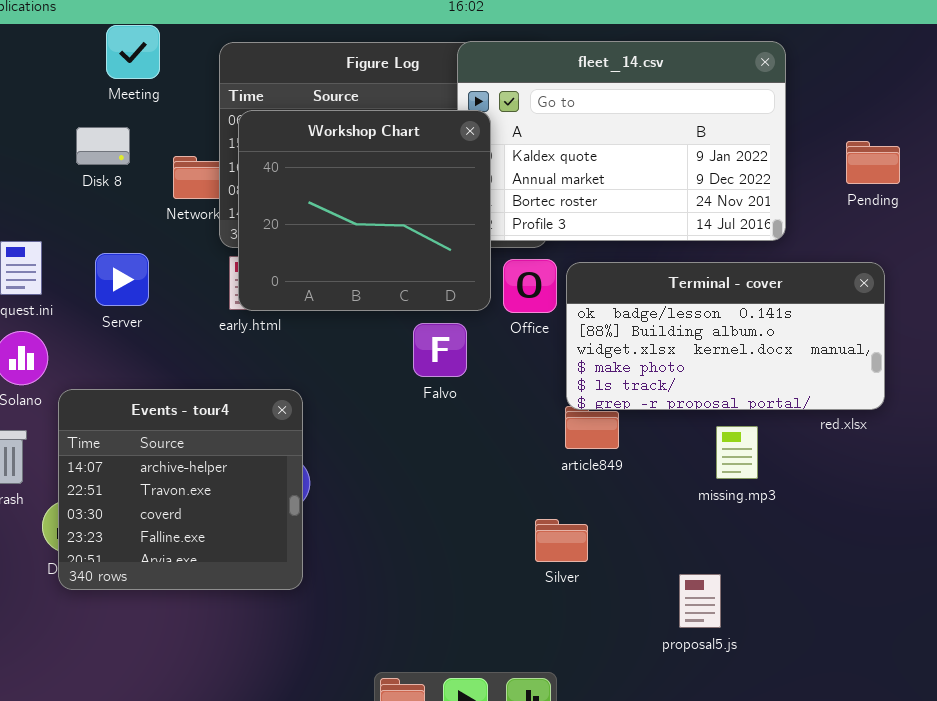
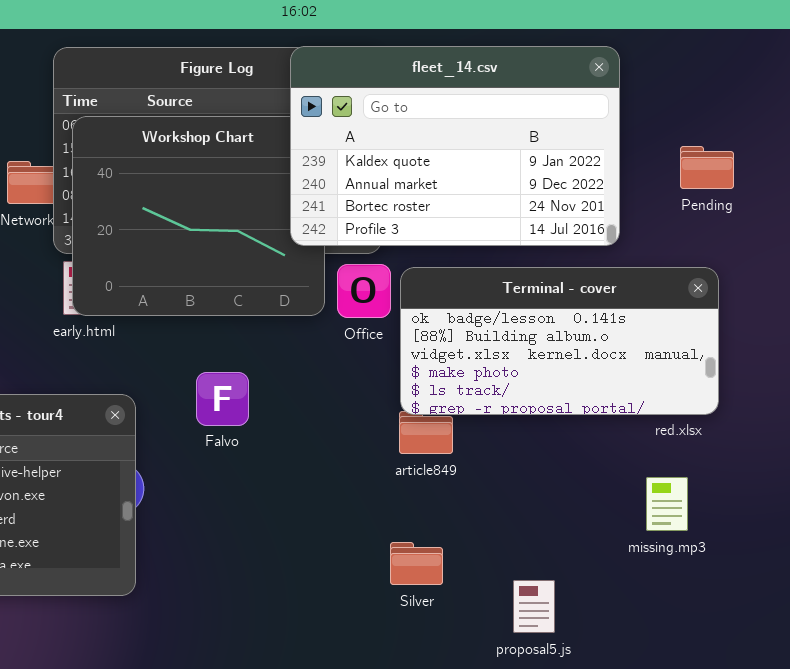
fleet_14.csv: [457,41,786,241] -> [290,46,620,246], raised
Falvo: [413,323,467,377] -> [196,372,249,426], moved
missing.mp3: [716,426,758,479] -> [646,477,688,531], moved
Silver: [535,519,588,562] -> [390,542,443,585], moved

